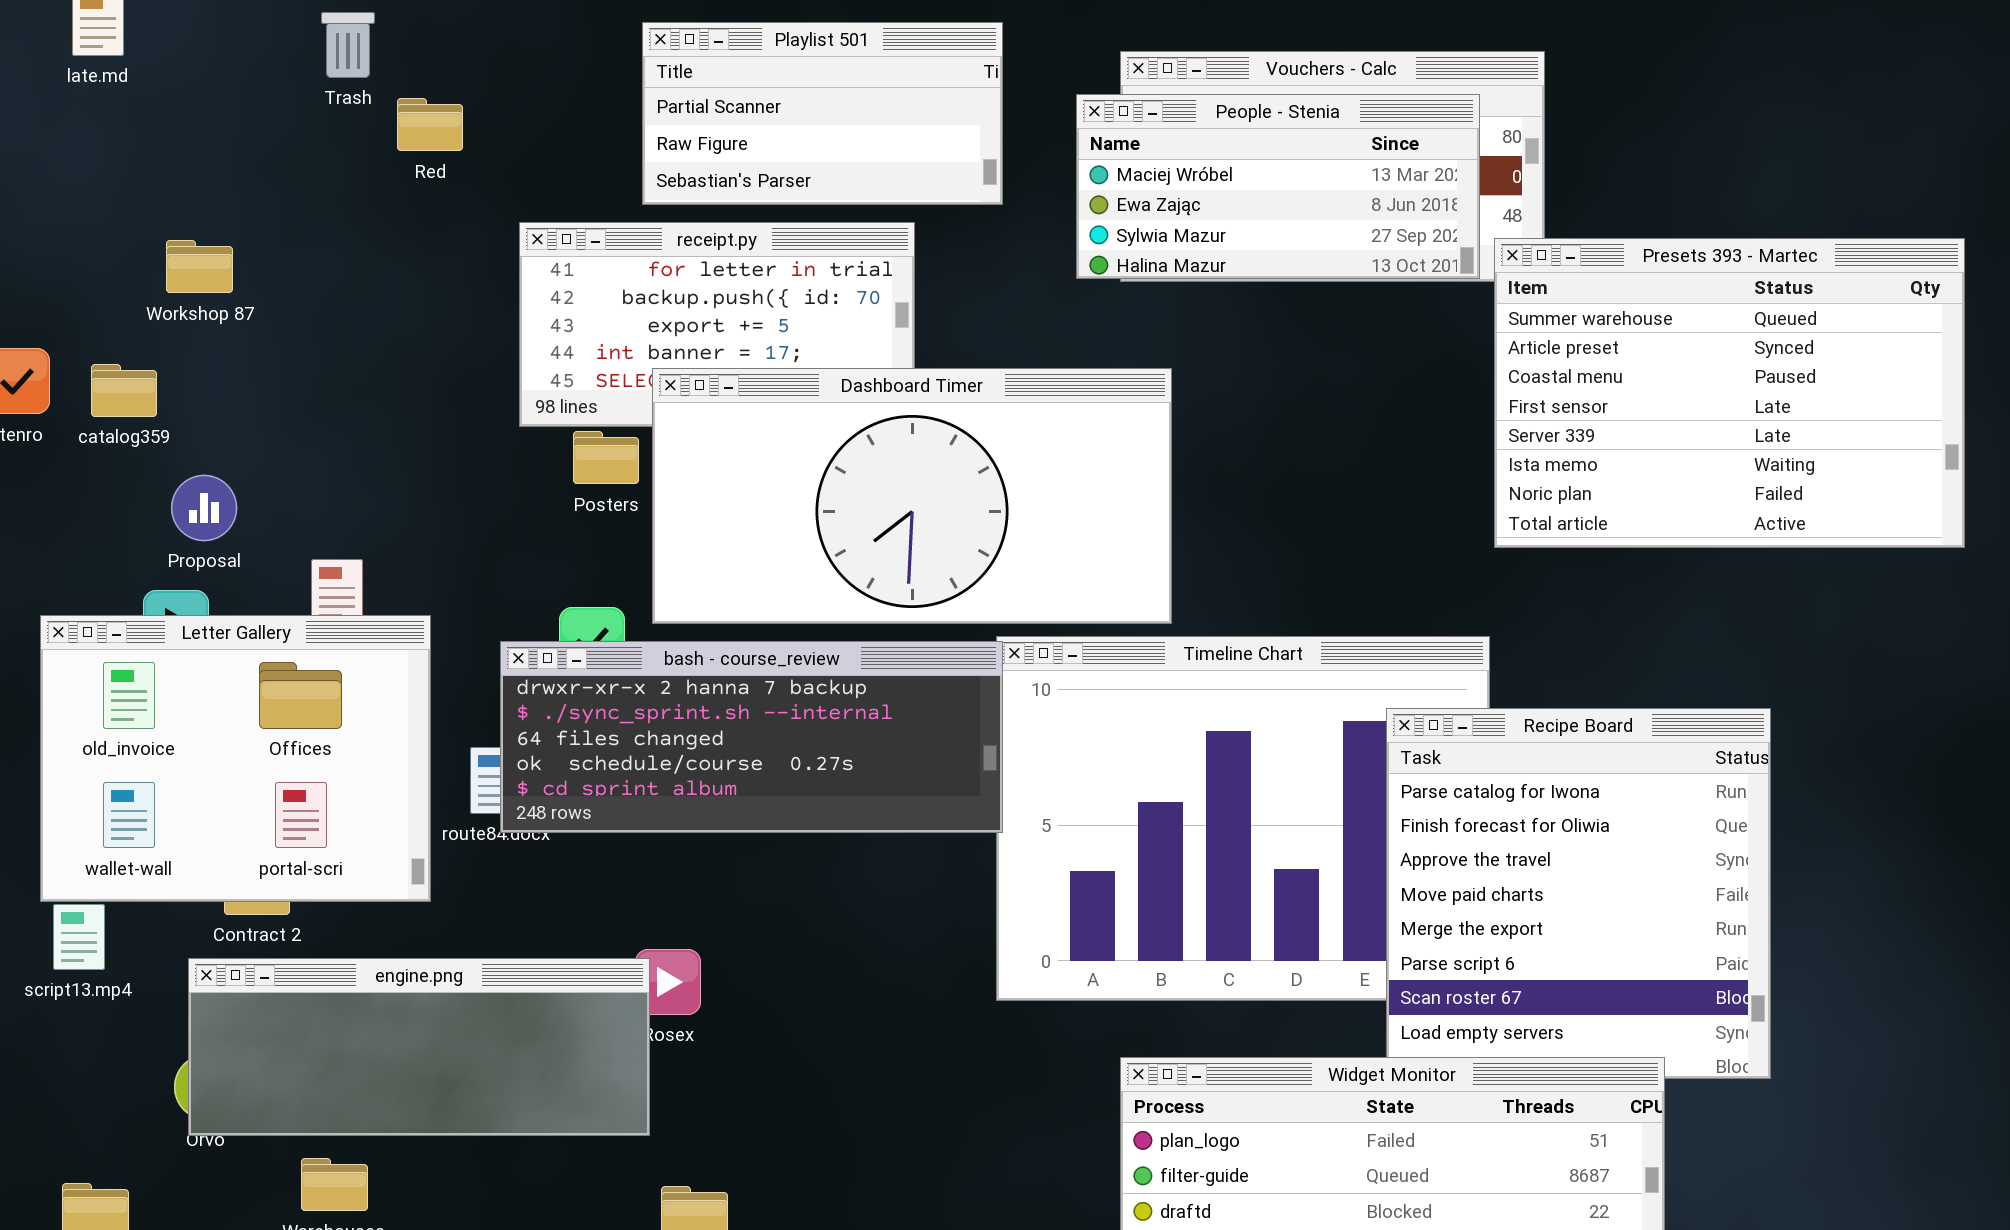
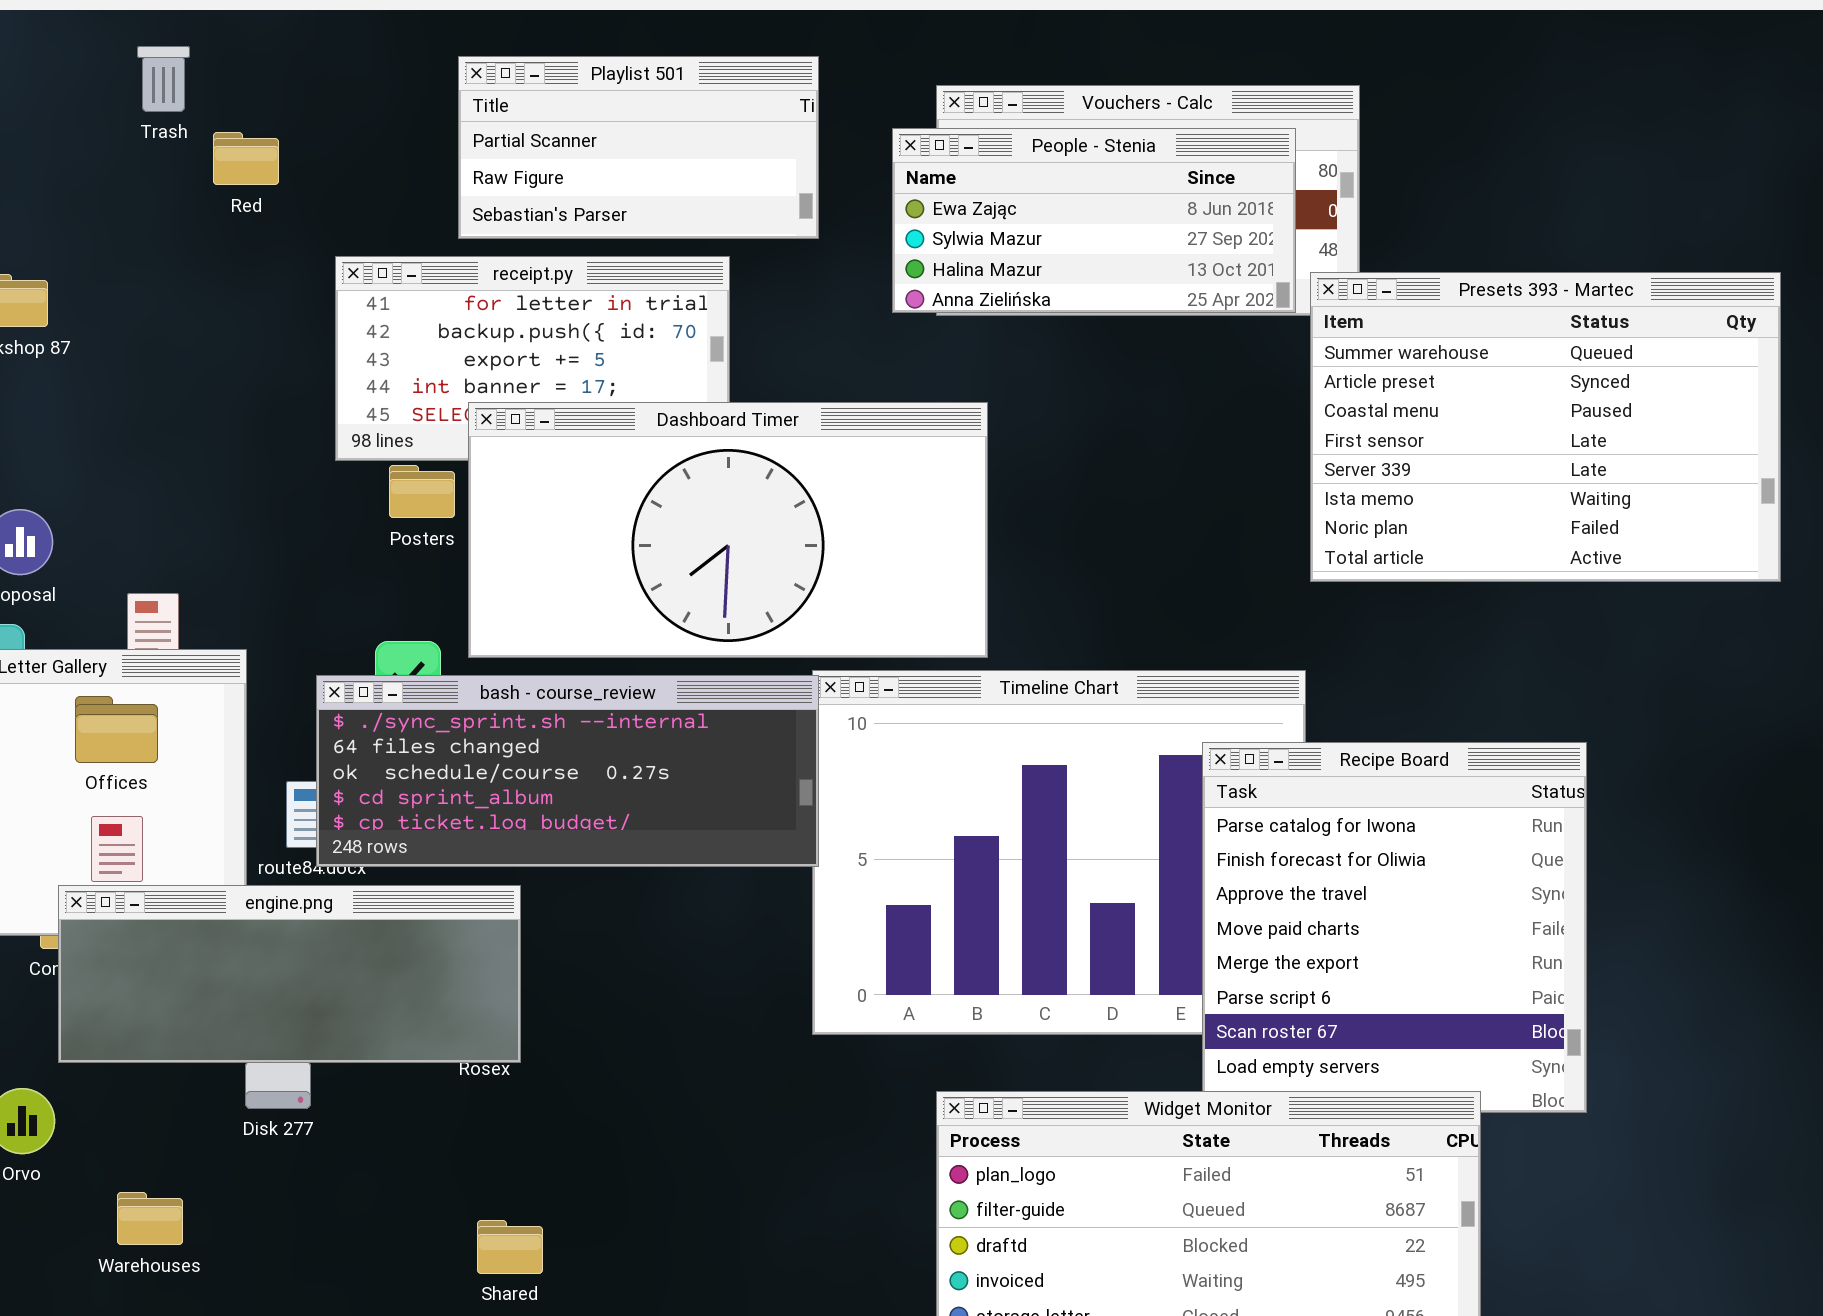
People - Stenia: [1076,94,1480,279] -> [892,128,1296,313], scrolled down 1 row
bash - course_review: [500,641,1003,833] -> [316,675,819,867], scrolled down 1 row
engine.png: [188,958,650,1136] -> [58,885,521,1063], moved

